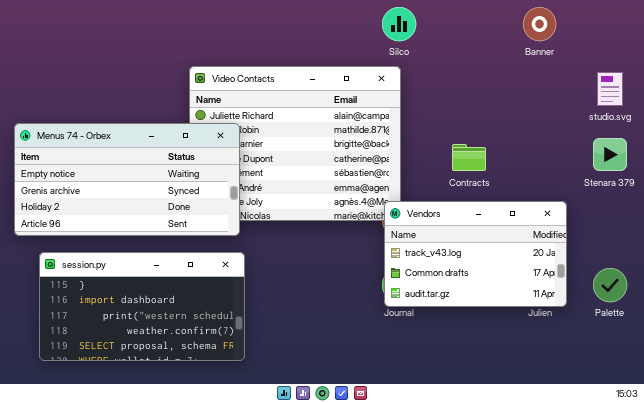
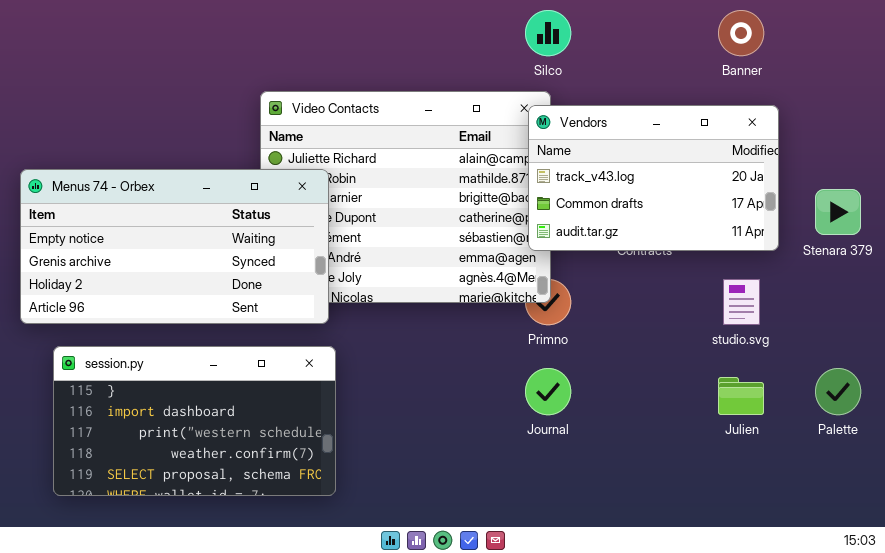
studio.svg: [597,72,623,106] -> [723,279,760,325], moved
Vendors: [384,201,567,307] -> [528,105,779,251], moved

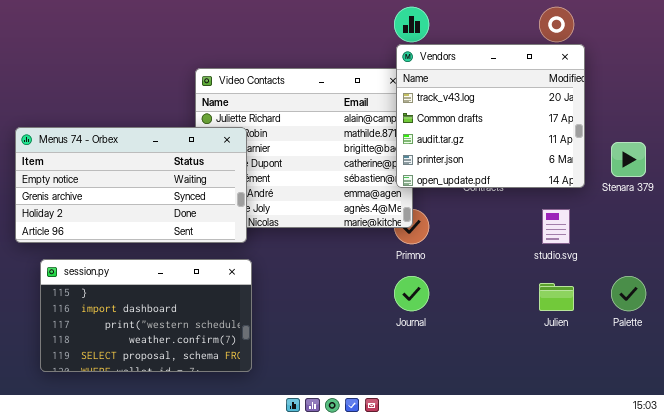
Vendors: [528,105,779,251] -> [396,44,585,188], resized

